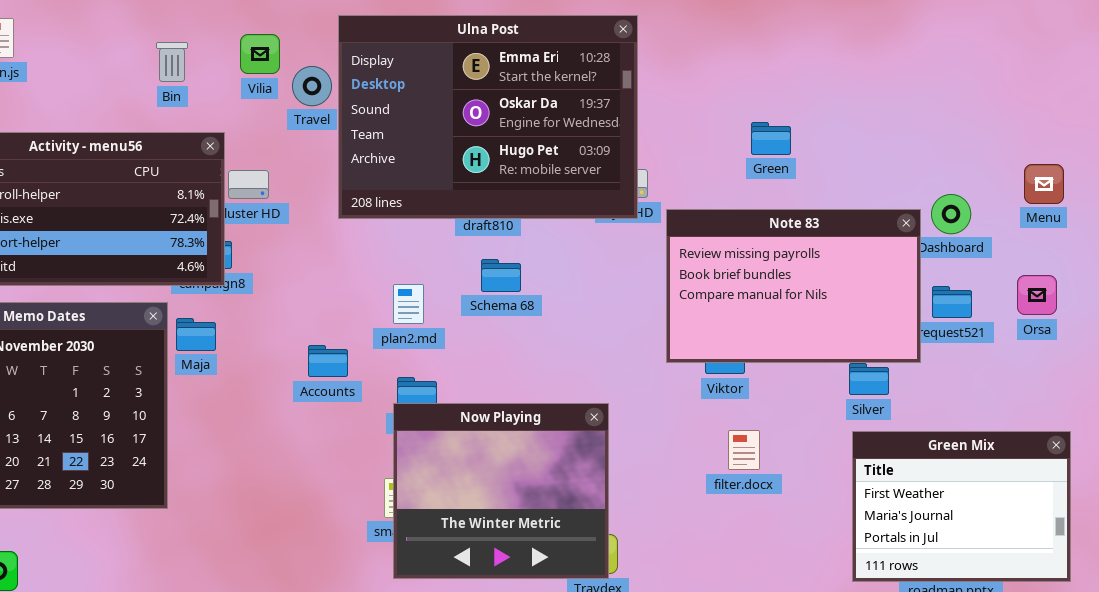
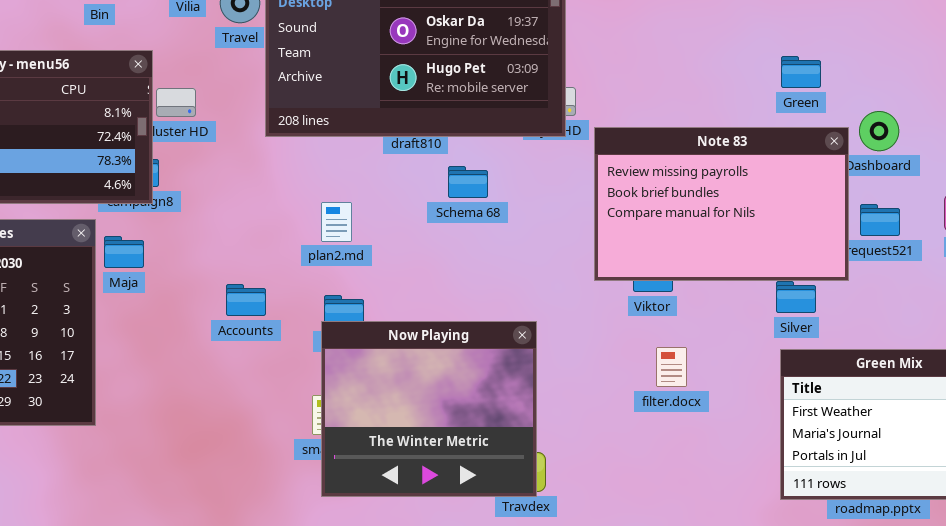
Green: [751,122,791,155] -> [781,56,821,88], moved
Schema 68: [481,259,521,292] -> [448,166,488,198], moved
Accounts: [308,345,348,377] -> [226,284,266,316], moved

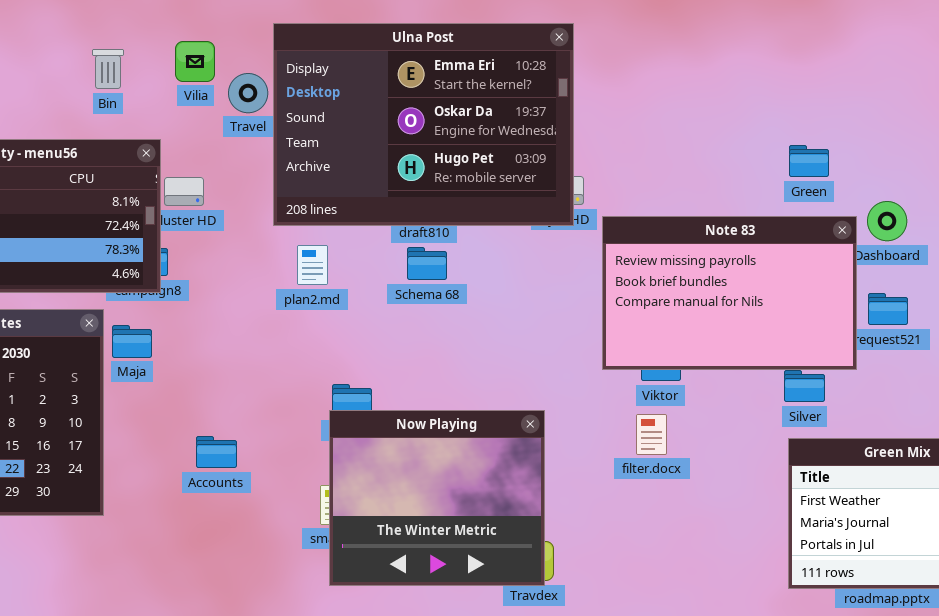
Schema 68: [448,166,488,198] -> [407,247,447,280], moved
plan2.md: [321,202,352,242] -> [297,245,328,285], moved
Accounts: [226,284,266,316] -> [196,436,237,468], moved
filter.docx: [656,347,687,387] -> [636,414,667,455], moved

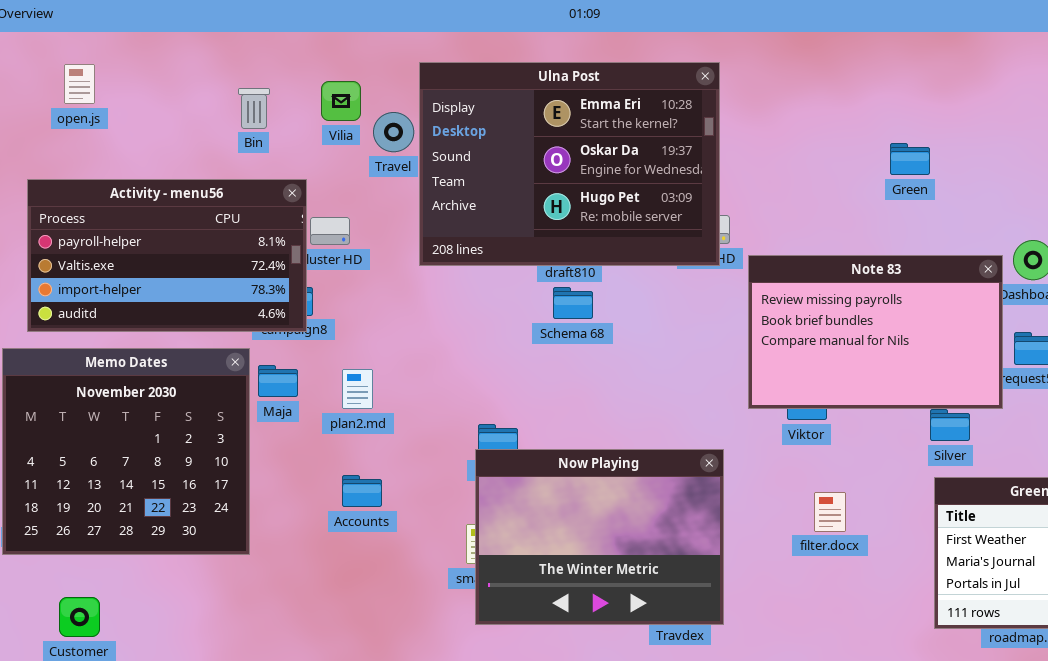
Green: [789,145,829,177] -> [890,143,930,175], moved
plan2.md: [297,245,328,285] -> [342,369,373,409], moved
Now Playing: [329,410,545,586] -> [475,449,724,625], resized
filter.docx: [636,414,667,455] -> [814,492,846,532], moved

